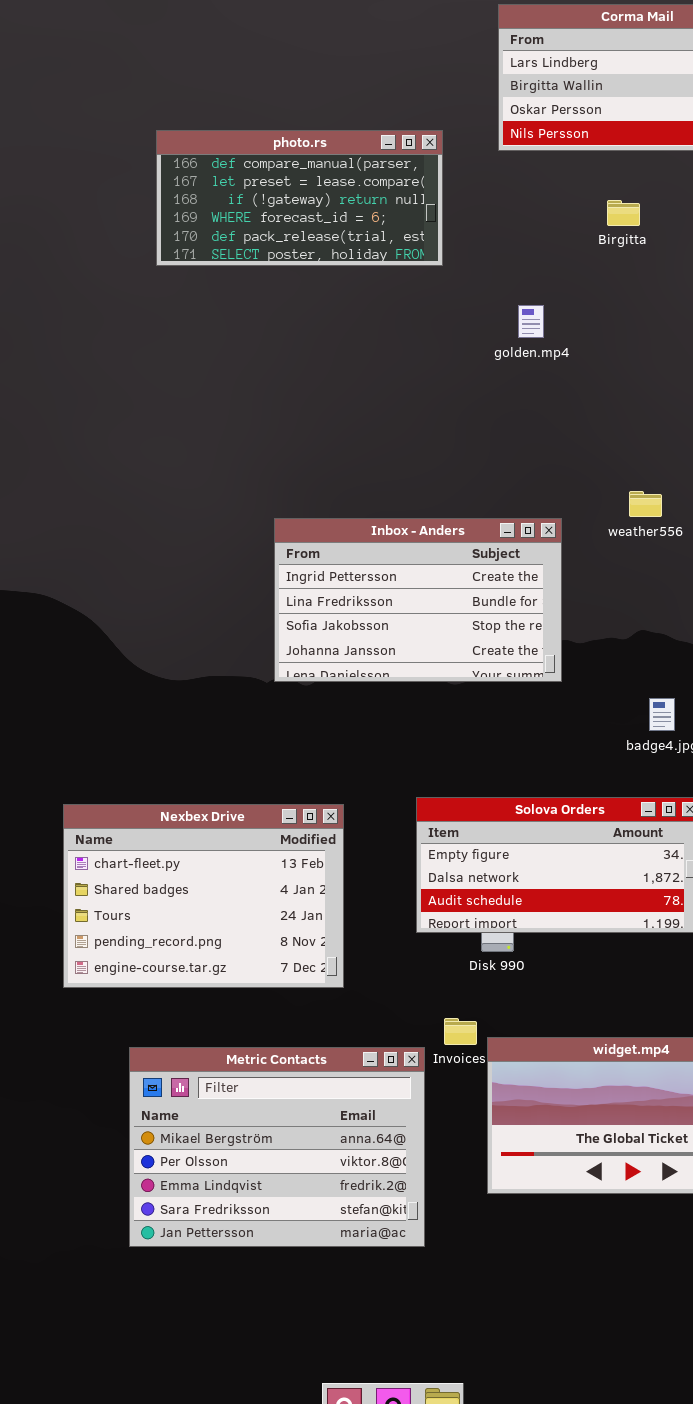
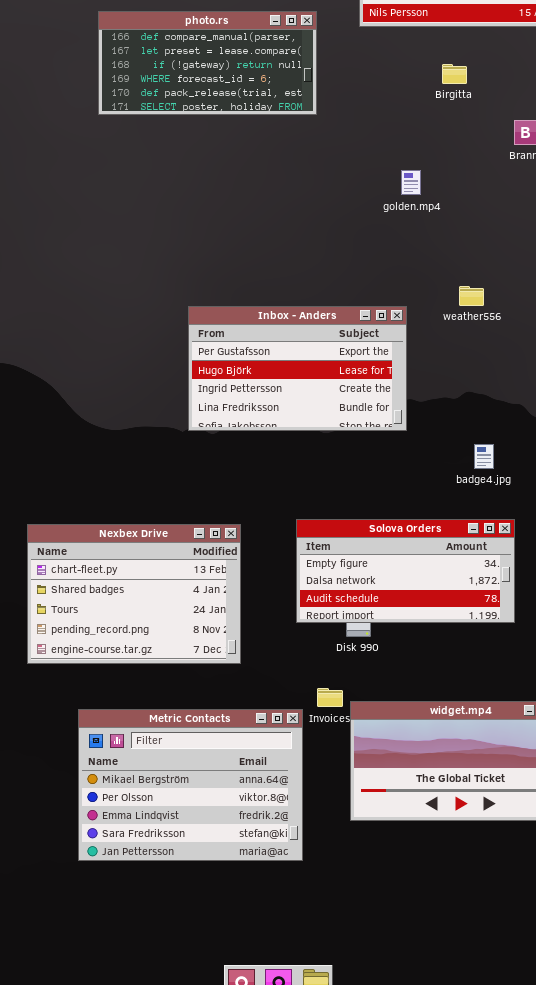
golden.mp4: [518,305,544,338] -> [401,170,421,195], moved
Inbox - Anders: [274,518,562,682] -> [188,306,407,431], scrolled up 2 rows

